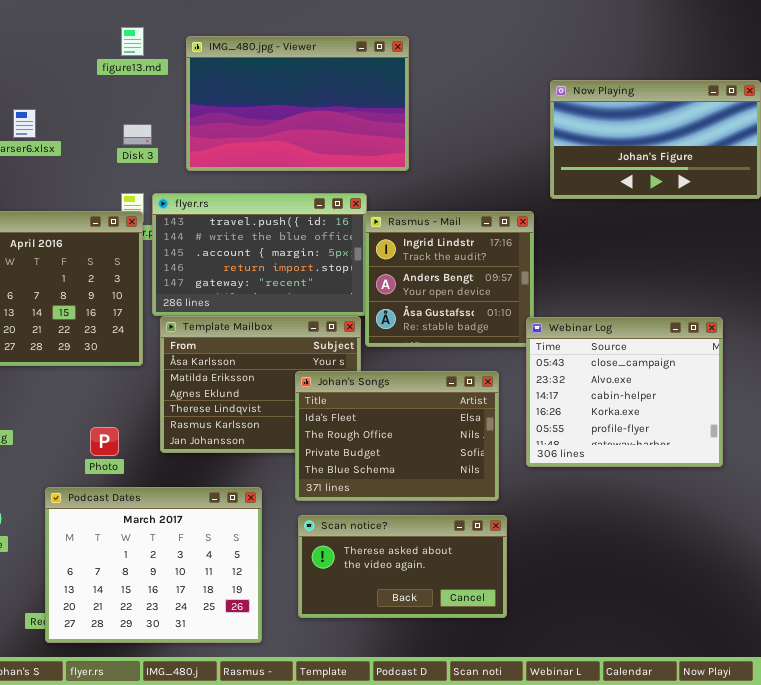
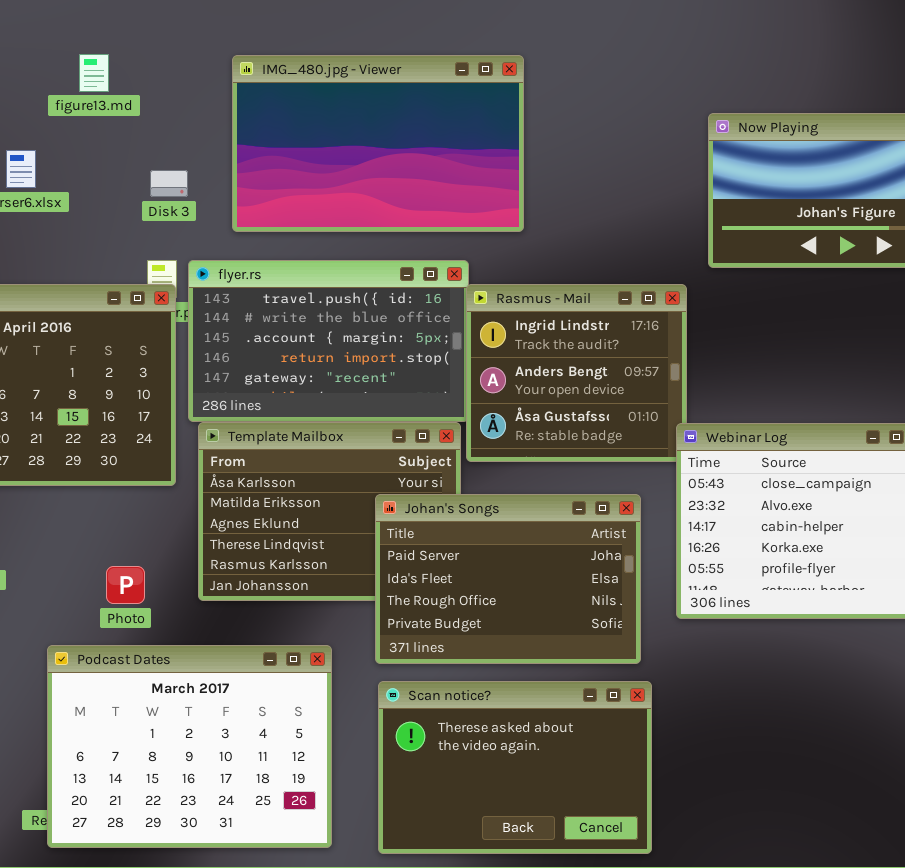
figure13.md: [121,27,144,56] -> [79,54,109,92], moved
Johan's Songs: [295,371,499,501] -> [375,494,641,664], scrolled up 1 row
Scan notice?: [298,515,507,618] -> [378,681,652,854], resized

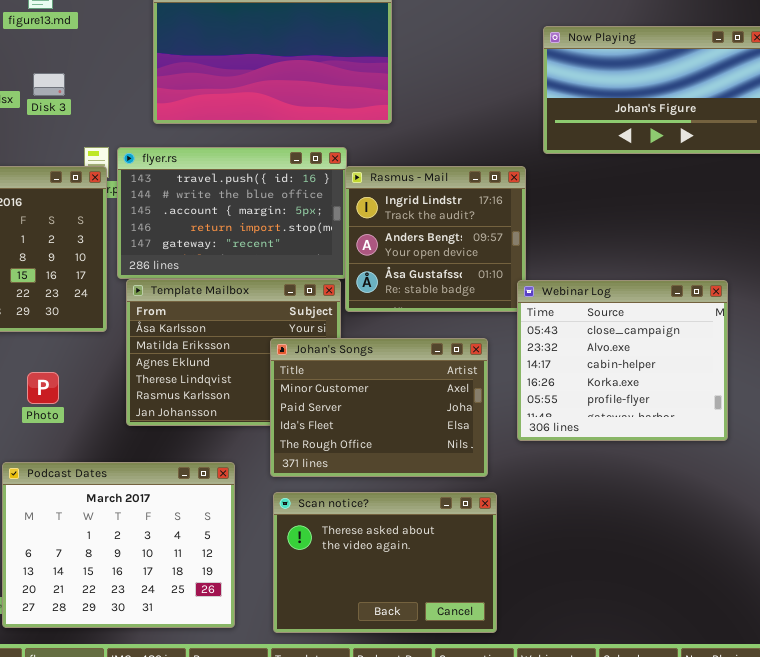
Disk 3: [150,170,188,197] -> [33,73,65,96], moved
Johan's Songs: [375,494,641,664] -> [270,338,488,477], scrolled up 1 row
Photo: [106,566,145,604] -> [27,372,59,404], moved

